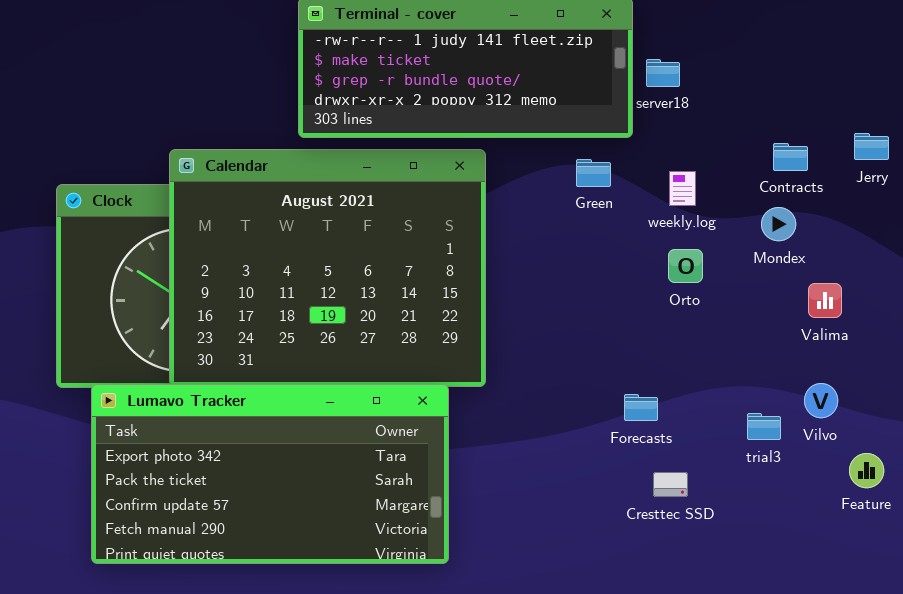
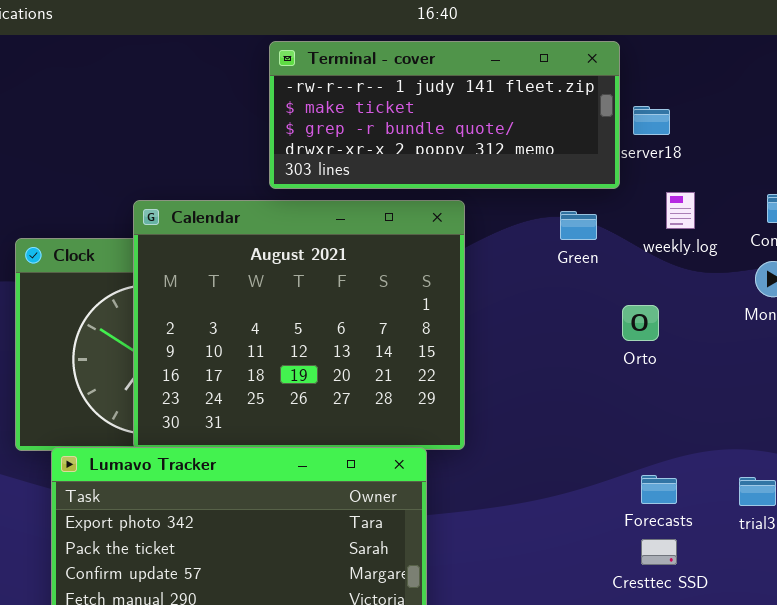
weekly.log: [669,171,696,206] -> [666,192,695,229], moved
Orto: [668,249,703,283] -> [622,305,659,341], moved
Forecasts: [624,394,658,421] -> [641,475,677,504], moved

